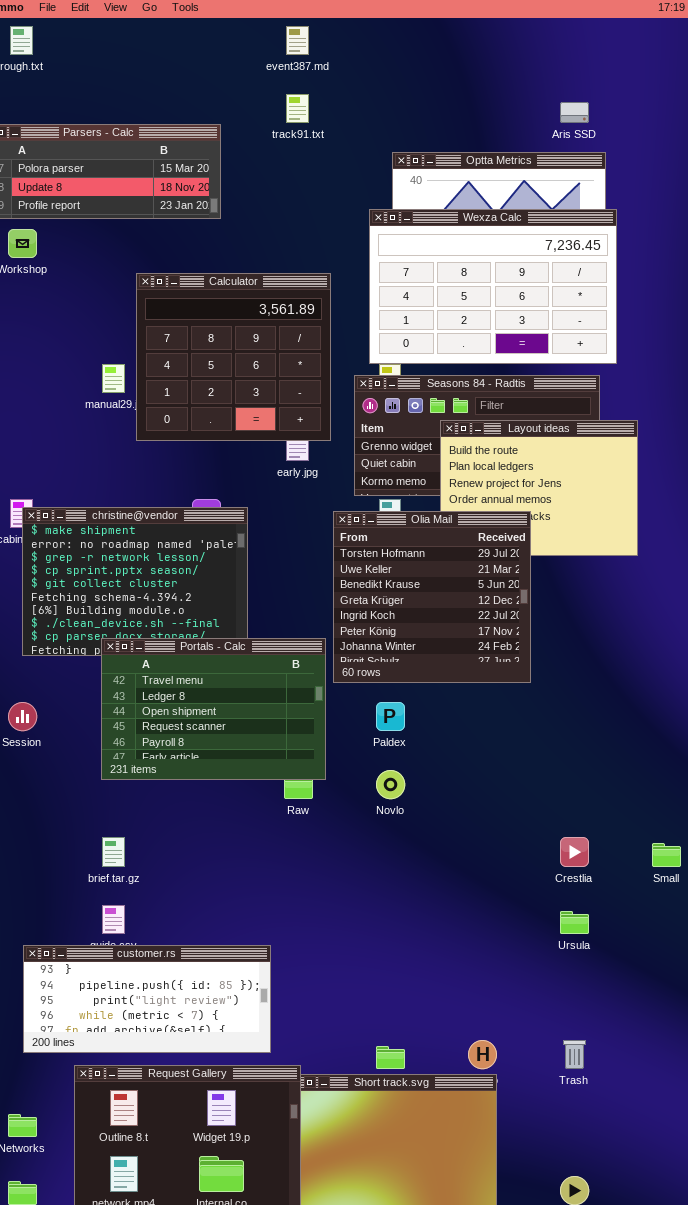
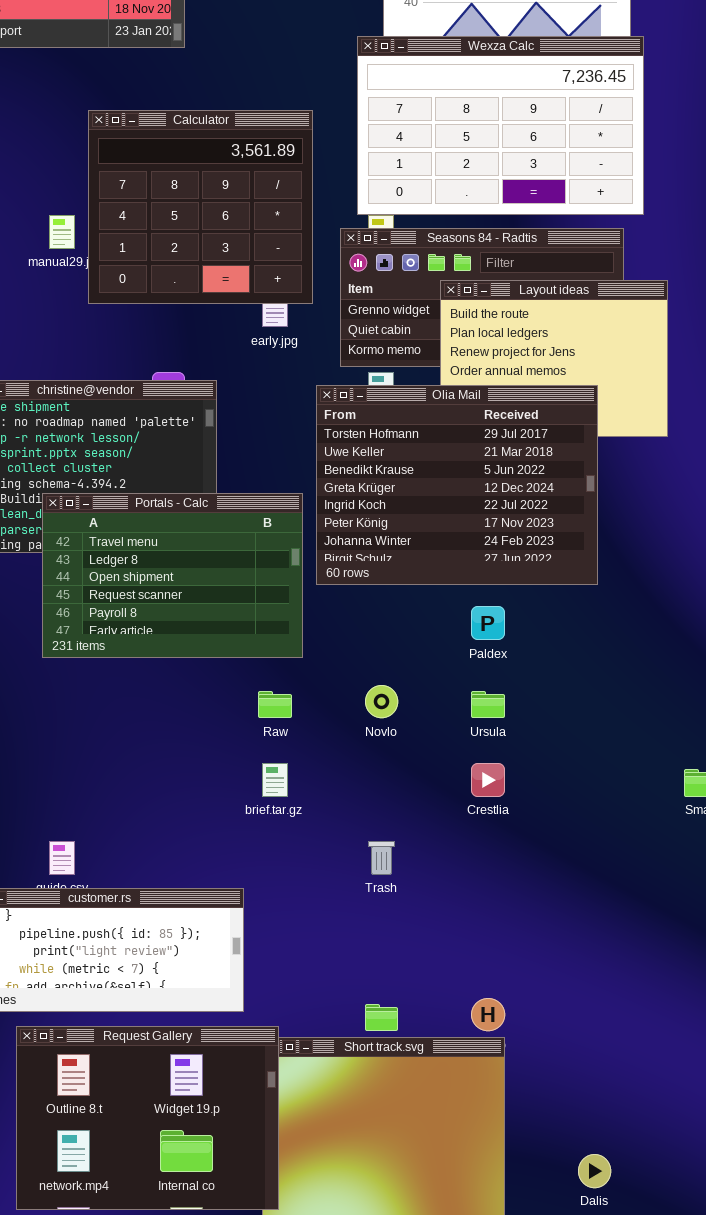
Olia Mail: [333,511,531,683] -> [316,385,598,585], resized
Portals - Calc: [101,638,326,780] -> [42,493,303,658], moved
Paldex: [376,702,405,731] -> [471,606,505,640], moved
brief.tar.gz: [102,837,125,867] -> [262,763,288,797], moved
Crestlia: [560,837,589,867] -> [471,763,505,797], moved
Ursula: [560,911,589,934] -> [471,691,505,718], moved
Trash: [563,1040,586,1069] -> [368,841,395,875], moved

